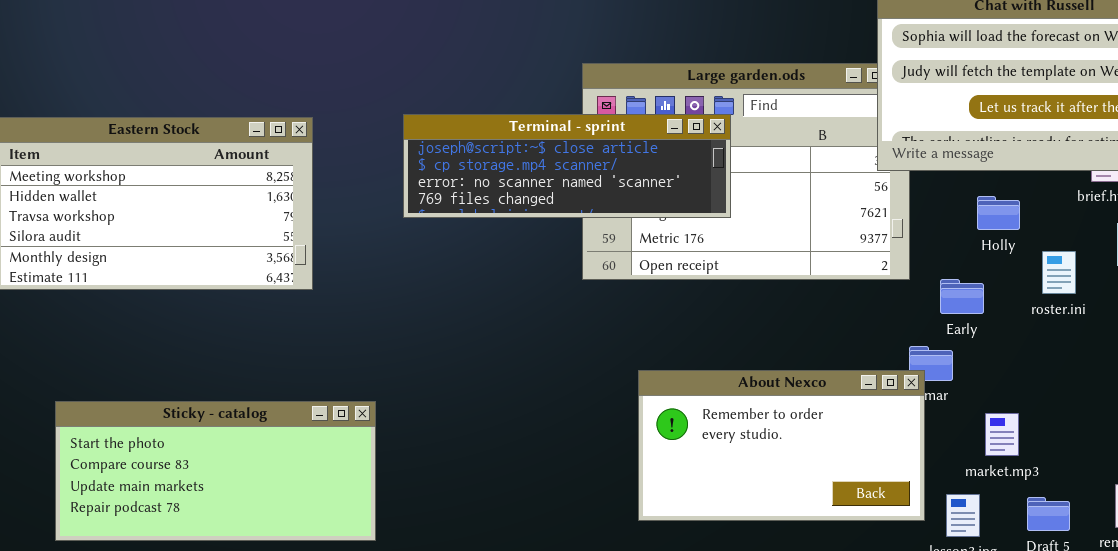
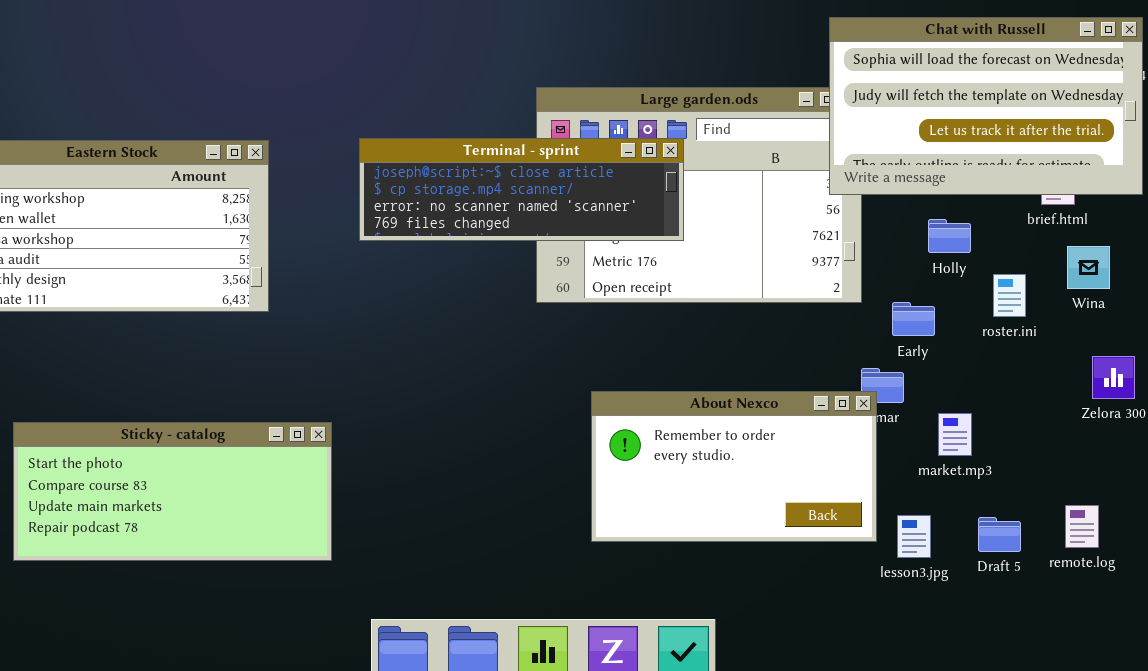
market.mp3: [985,413,1019,456] -> [938,413,972,456], moved

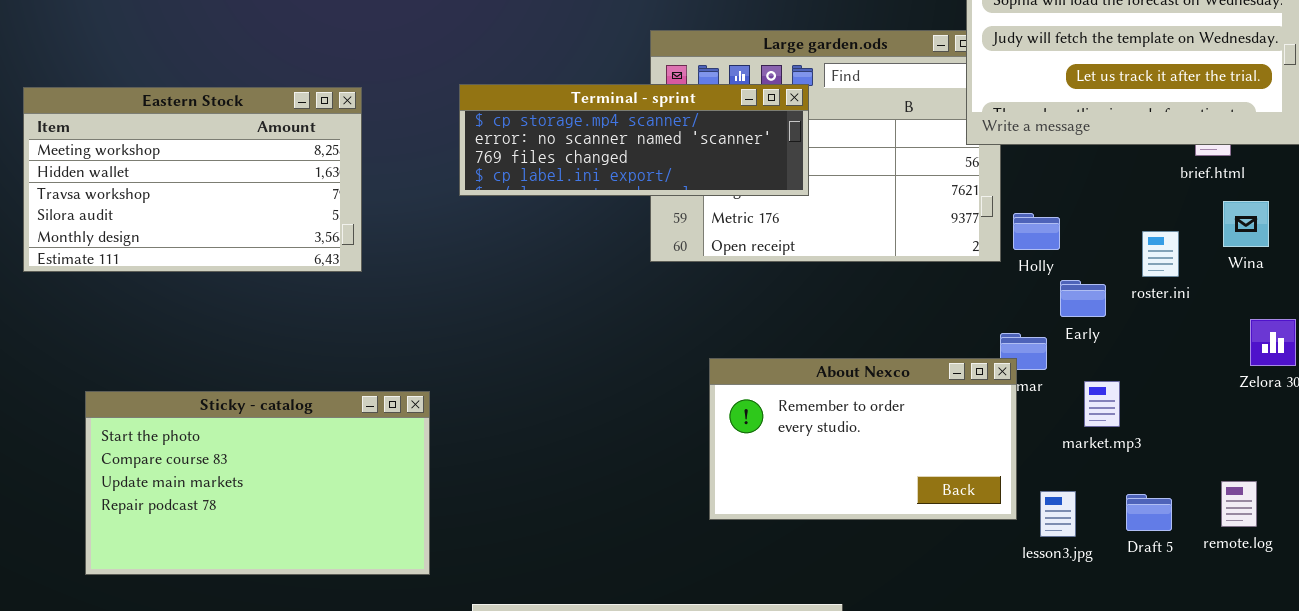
Terminal - sprint: [359,138,684,241] -> [459,84,809,196], scrolled down 1 row
Holly: [928,219,971,253] -> [1013,213,1060,250], moved
Early: [892,302,935,336] -> [1060,280,1106,317], moved
Sticky - catalog: [13,422,332,561] -> [85,391,430,575], resized

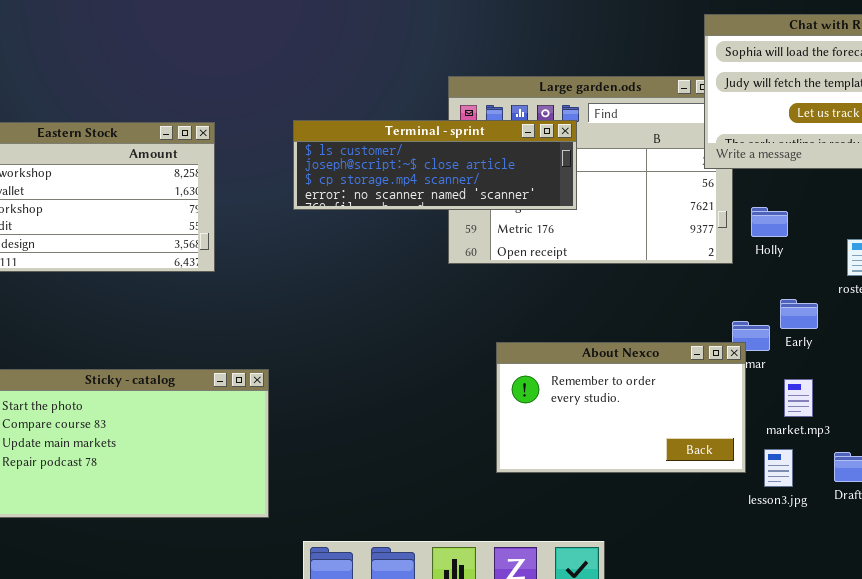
Terminal - sprint: [459,84,809,196] -> [293,120,577,210], scrolled up 2 rows
Holly: [1013,213,1060,250] -> [751,207,788,237], moved
Early: [1060,280,1106,317] -> [780,299,818,329], moved
market.mp3: [1084,381,1120,427] -> [784,379,813,417], moved

